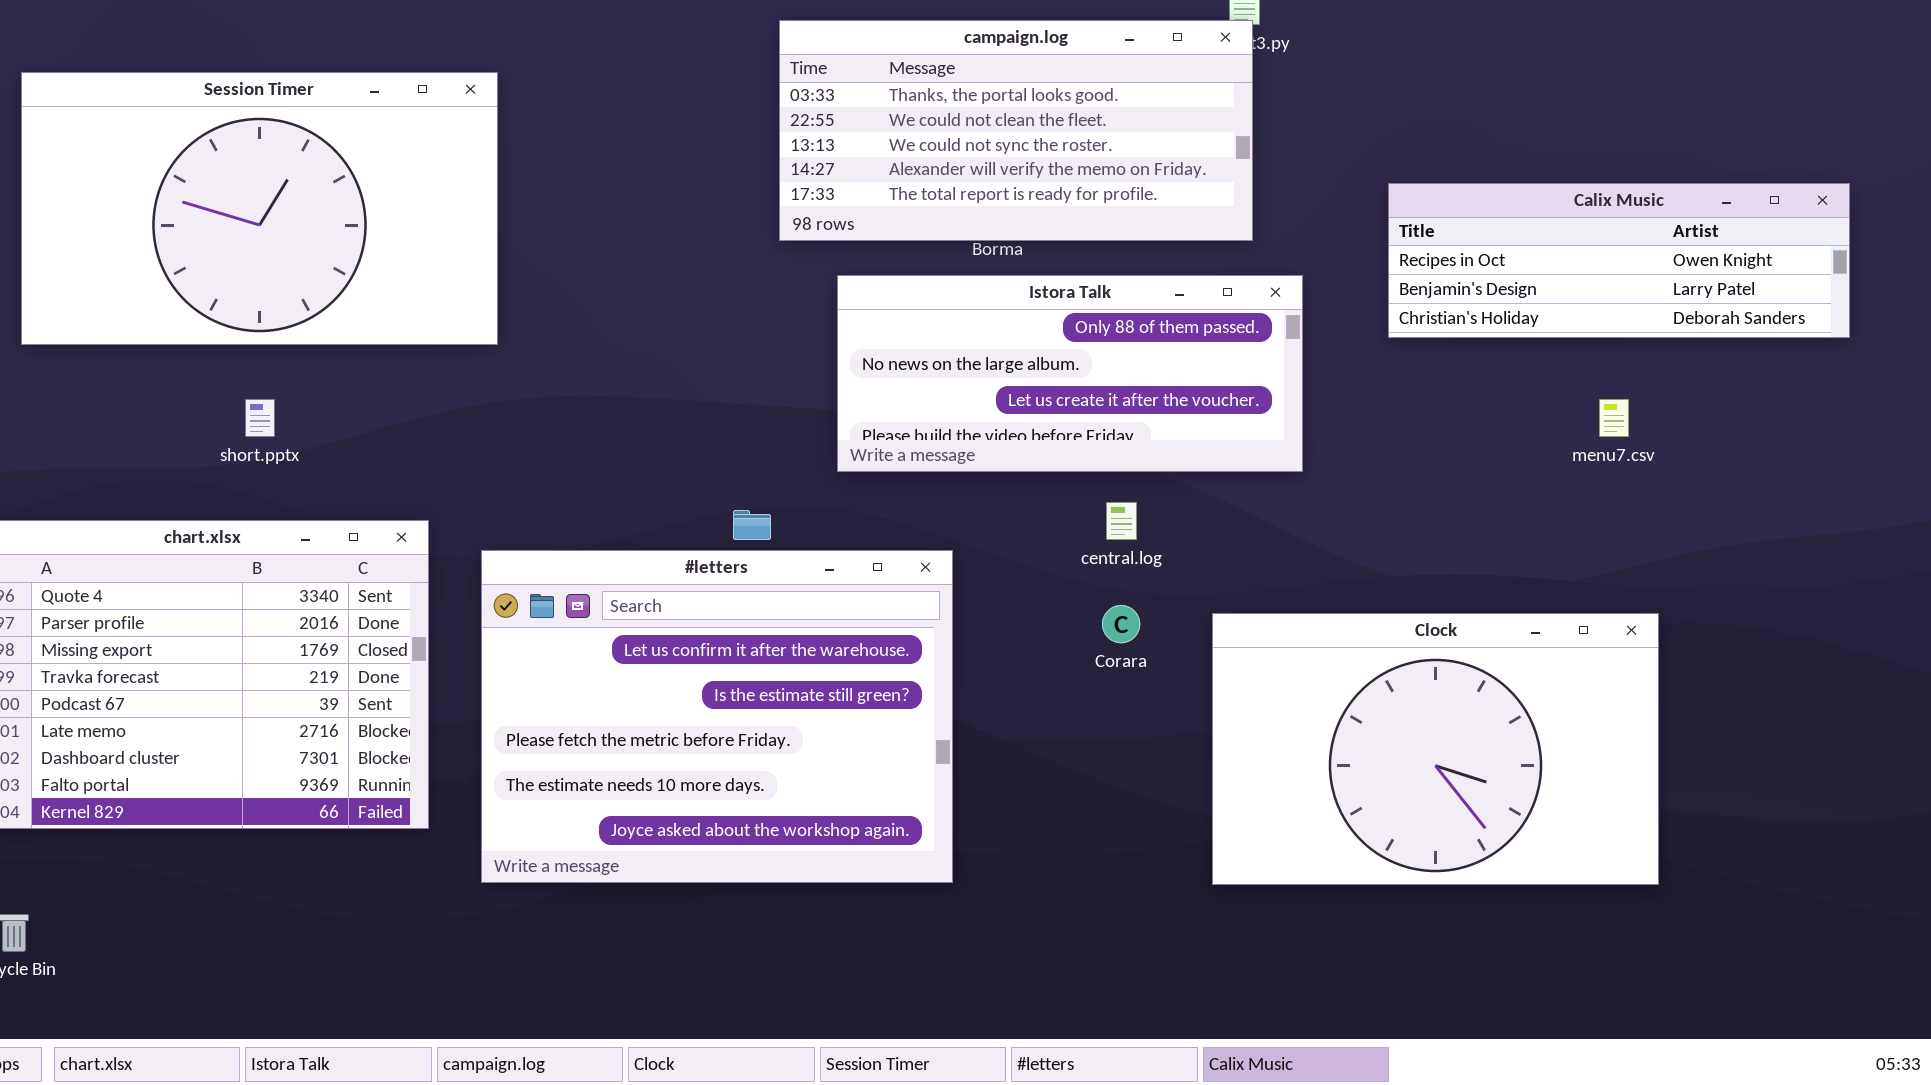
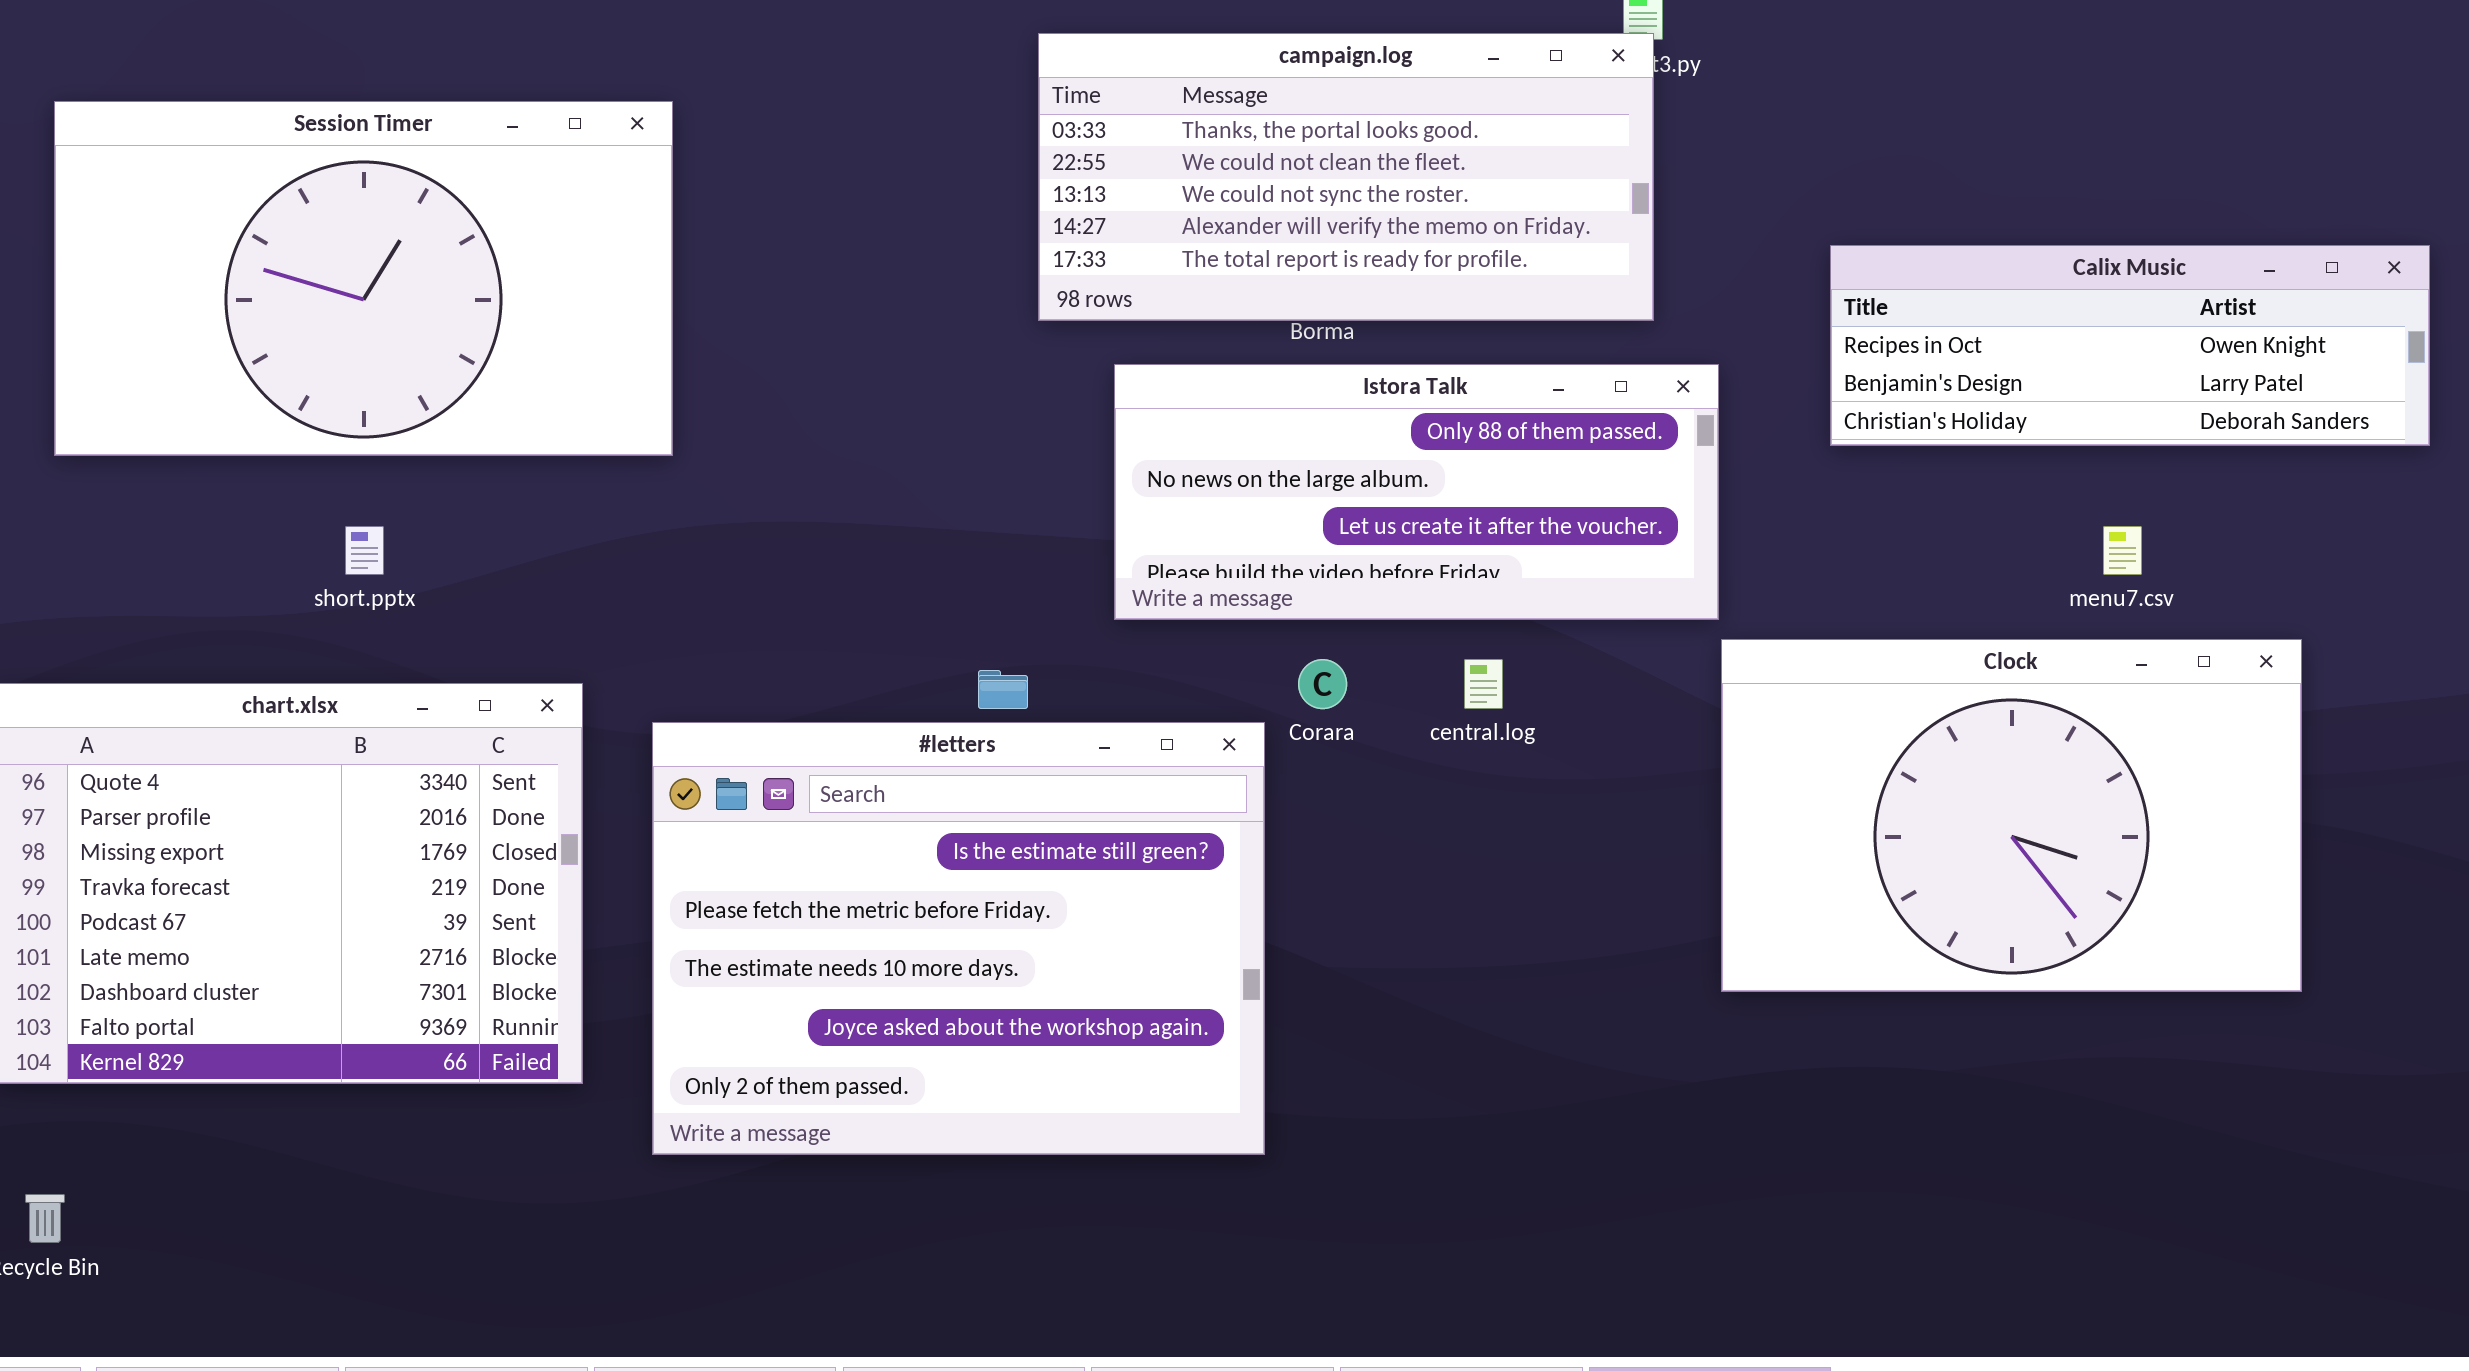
#letters: [481,550,953,883] -> [652,722,1265,1155], scrolled down 1 row
Corara: [1102,605,1140,643] -> [1298,659,1347,709], moved
Clock: [1212,613,1659,885] -> [1721,639,2302,992], moved

